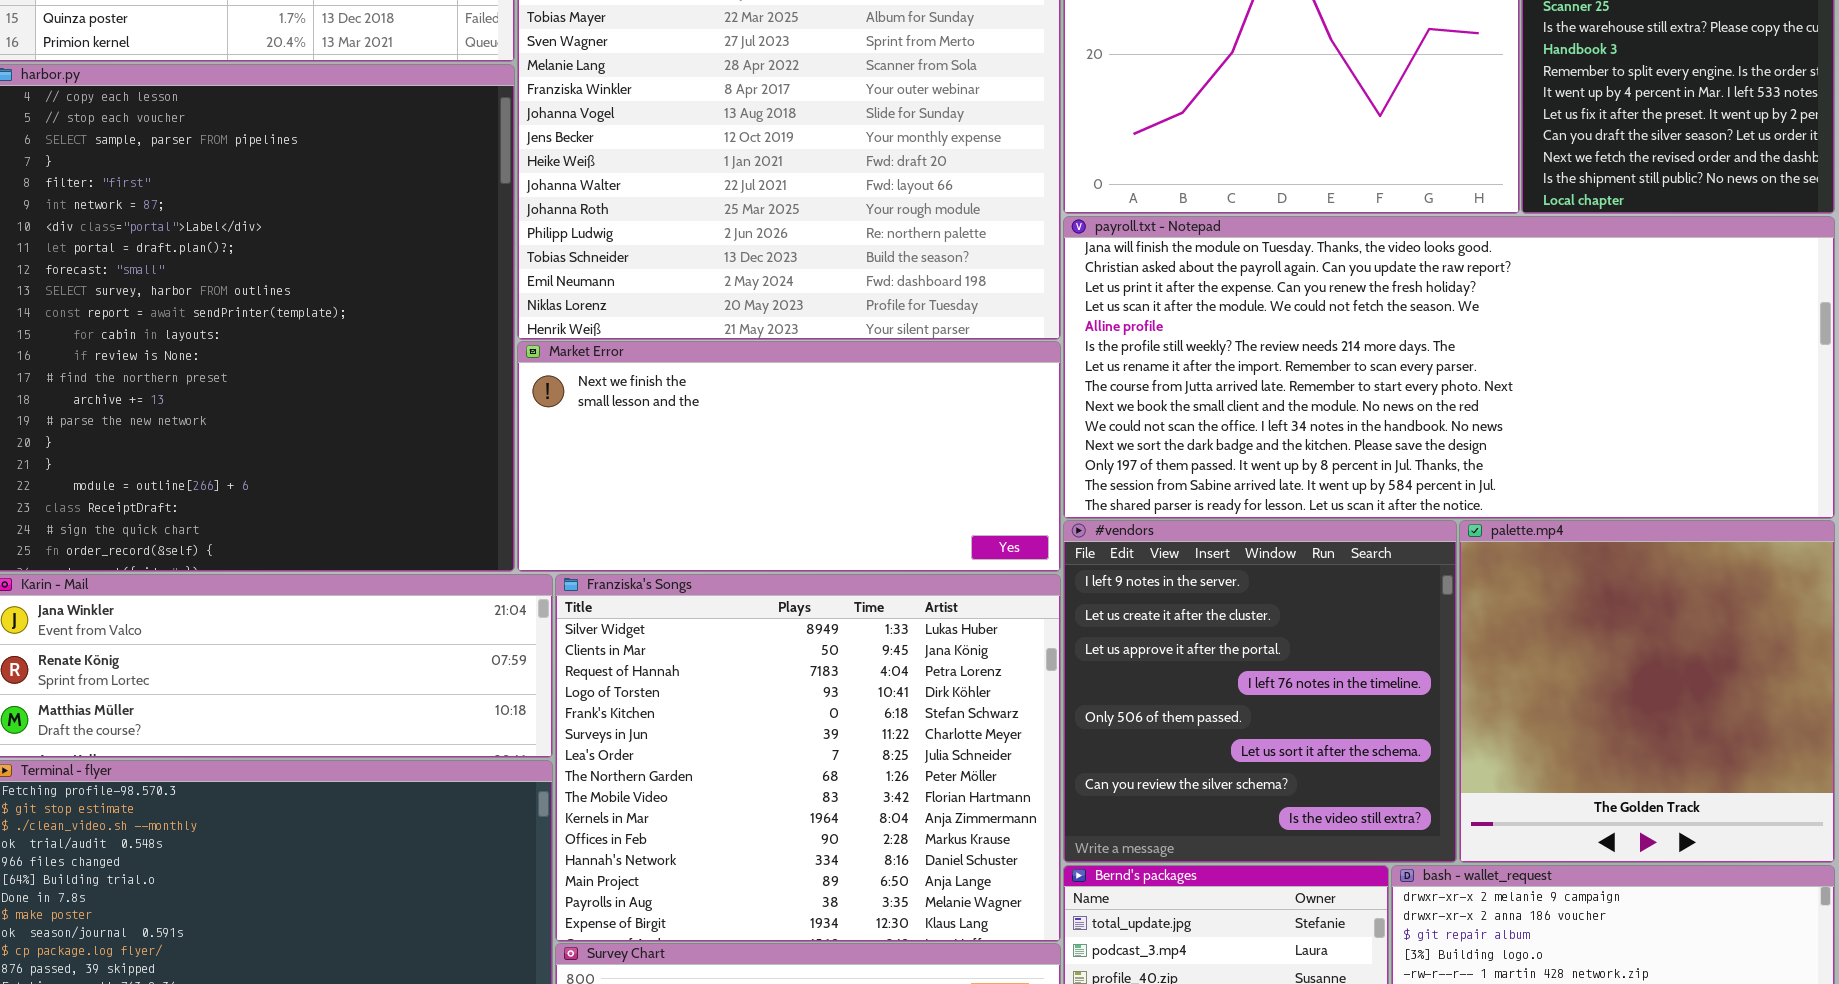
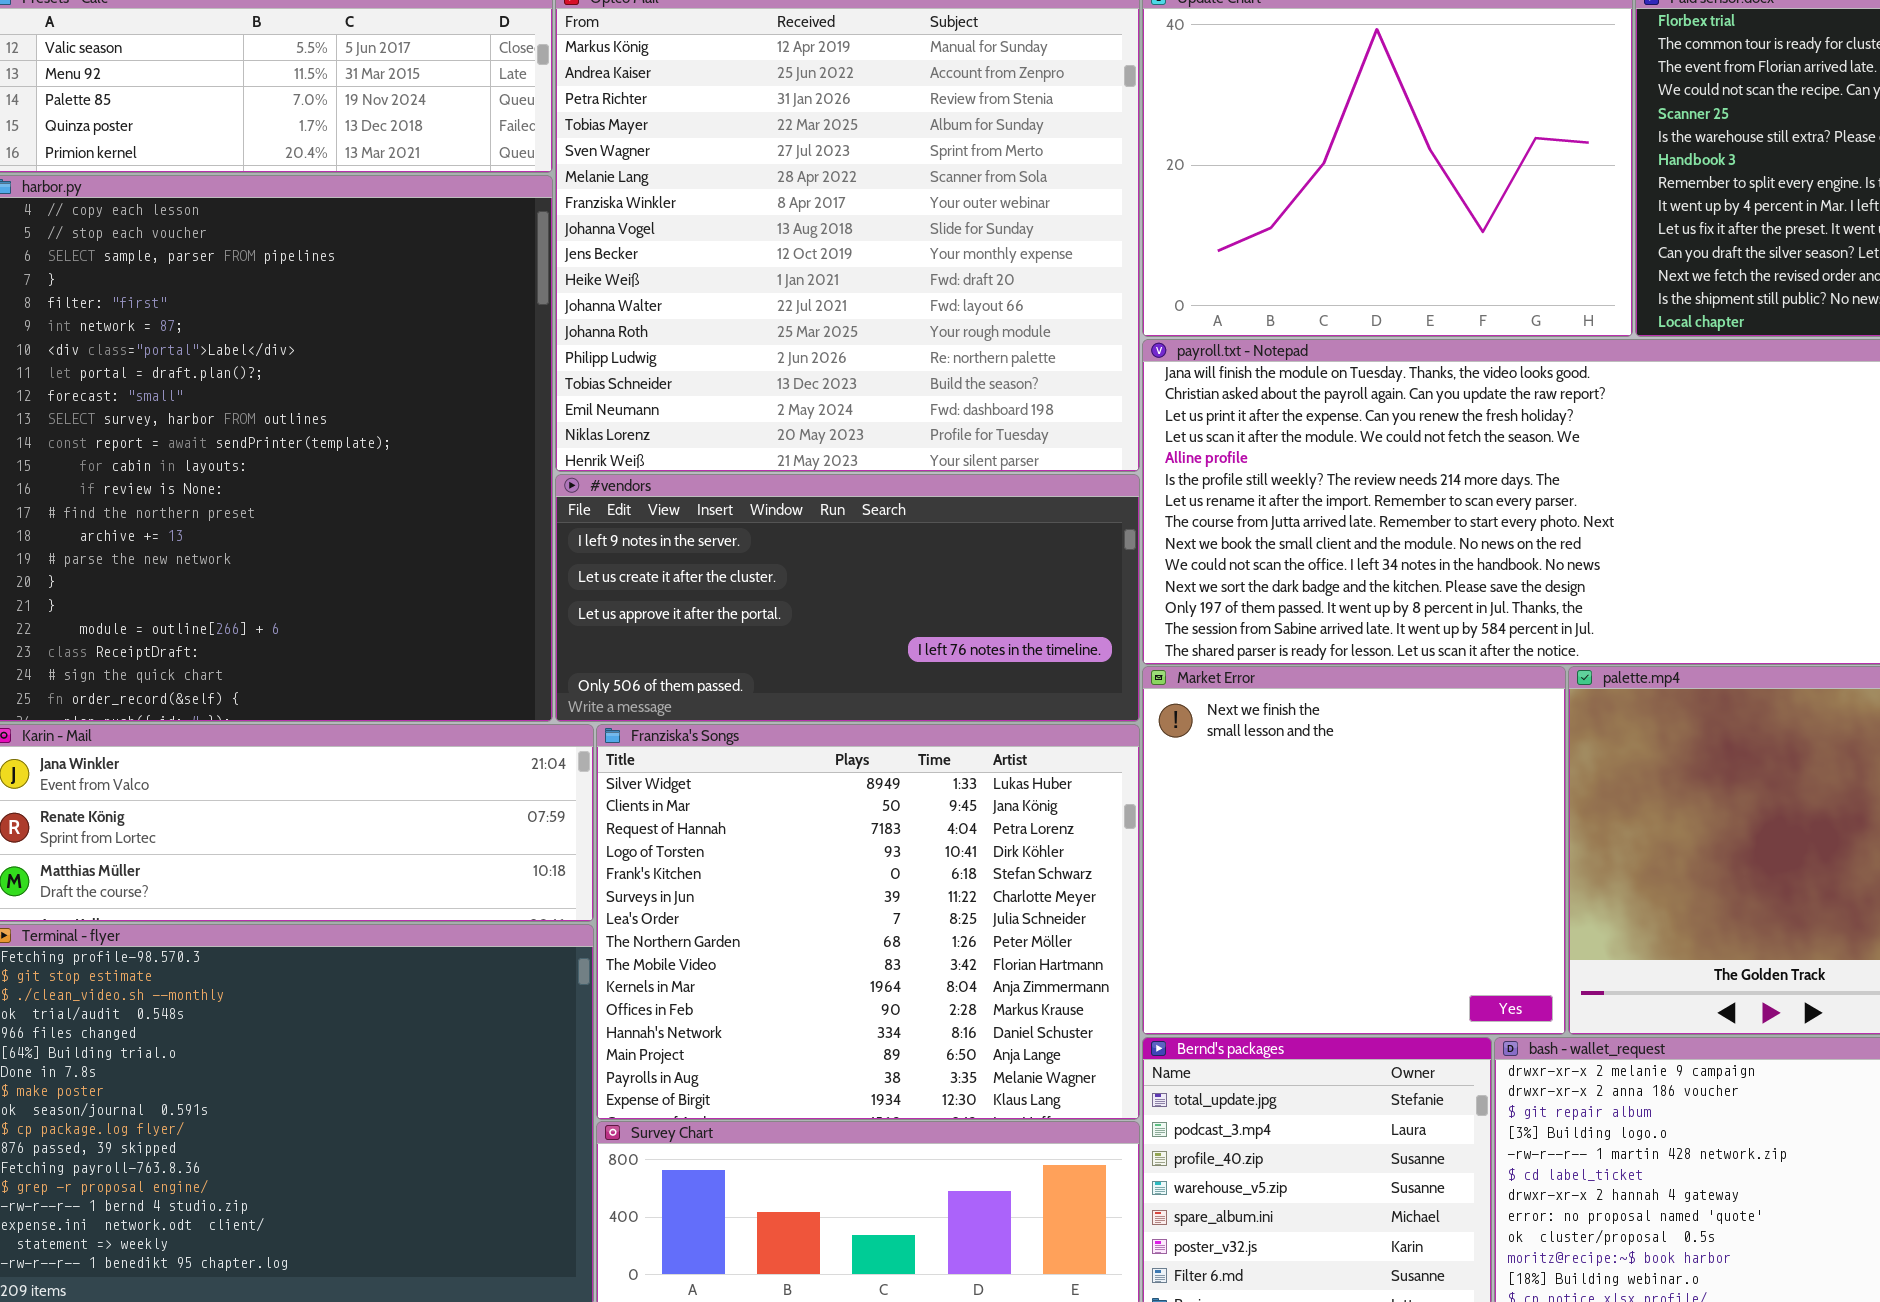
Market Error: [517,341,1061,572] -> [1142,666,1566,1035], moved, resized
#vendors: [1063,520,1457,863] -> [555,474,1140,722], moved, resized

